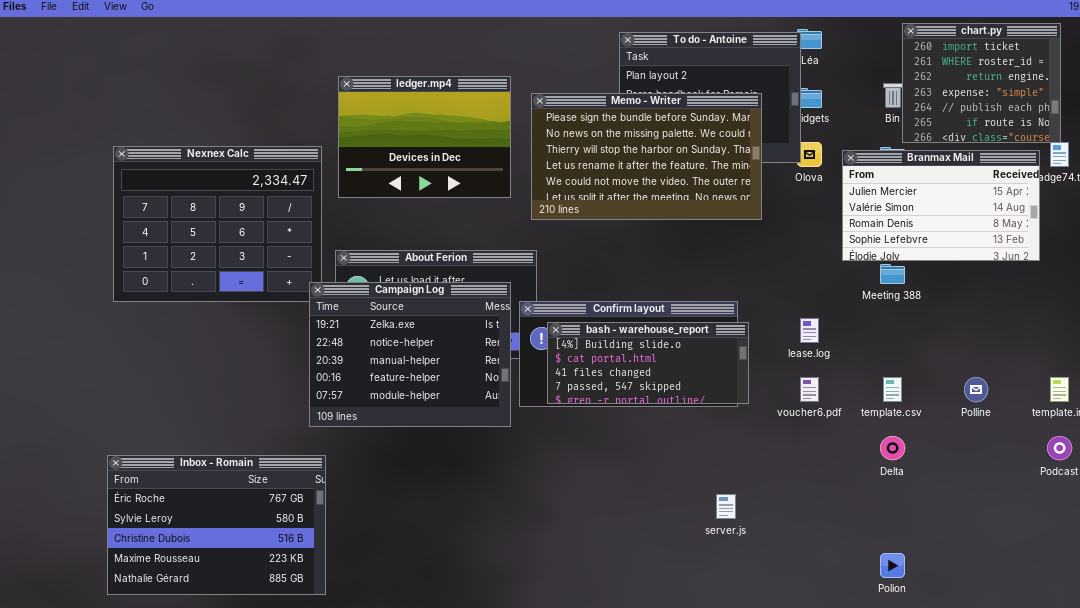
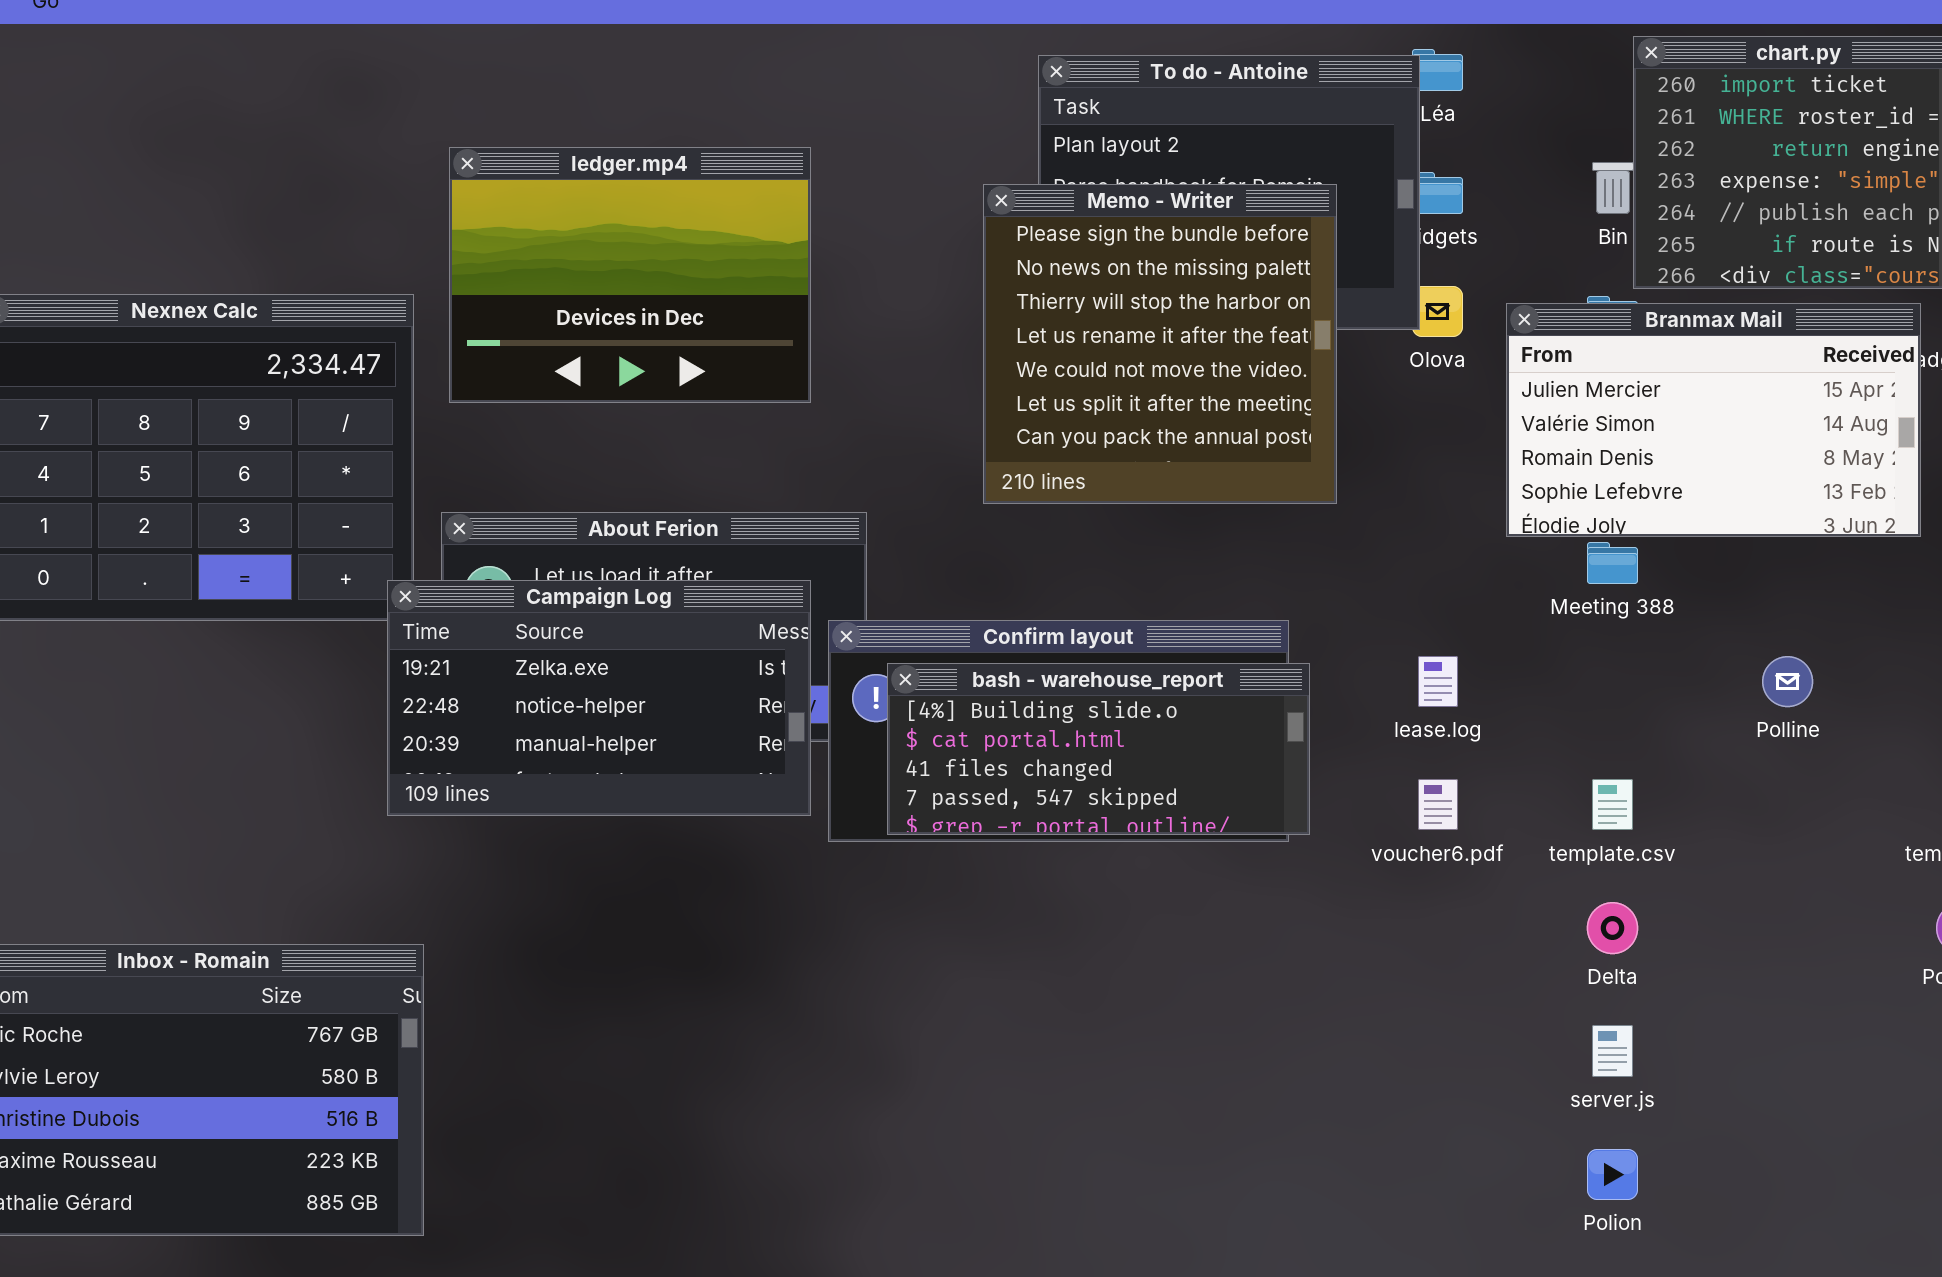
Memo - Writer: [531,93,762,220] -> [983,184,1337,504], resized
Campaign Log: [309,282,511,427] -> [387,580,811,816], resized
Polline: [964,377,988,402] -> [1762,656,1813,707], moved
server.js: [716,494,736,519] -> [1592,1025,1633,1077], moved

